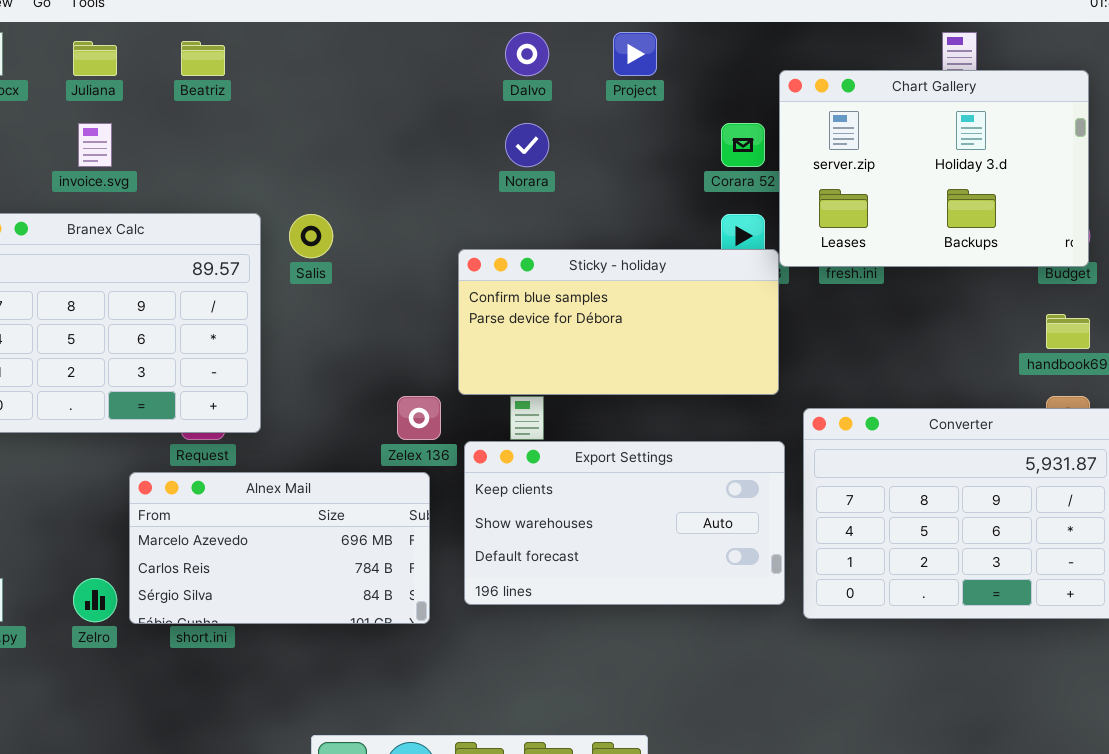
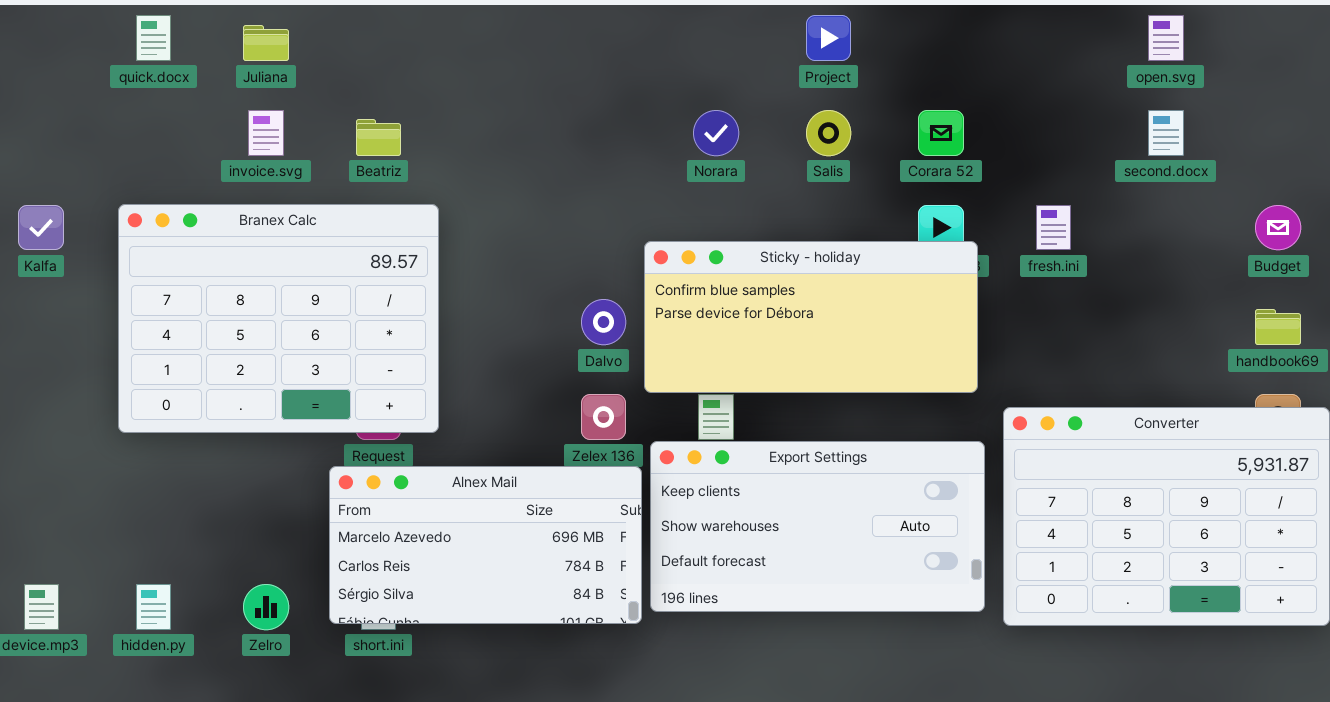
Dalvo: [505,32,549,76] -> [581,299,626,345], moved
Beatriz: [181,41,225,76] -> [356,119,401,156], moved
Chart Gallery: [779,70,1089,267] -> none, closed
Salis: [289,214,333,258] -> [806,110,851,156], moved
Alnex Mail: [129,472,430,624] -> [329,466,642,624], moved

